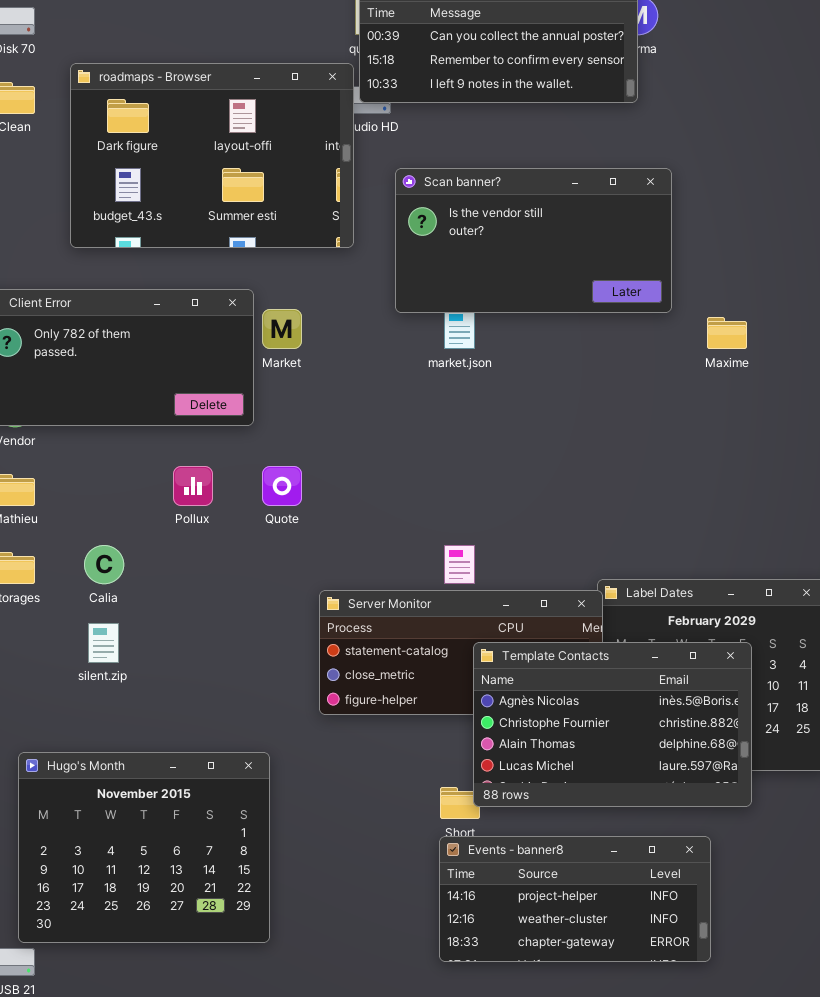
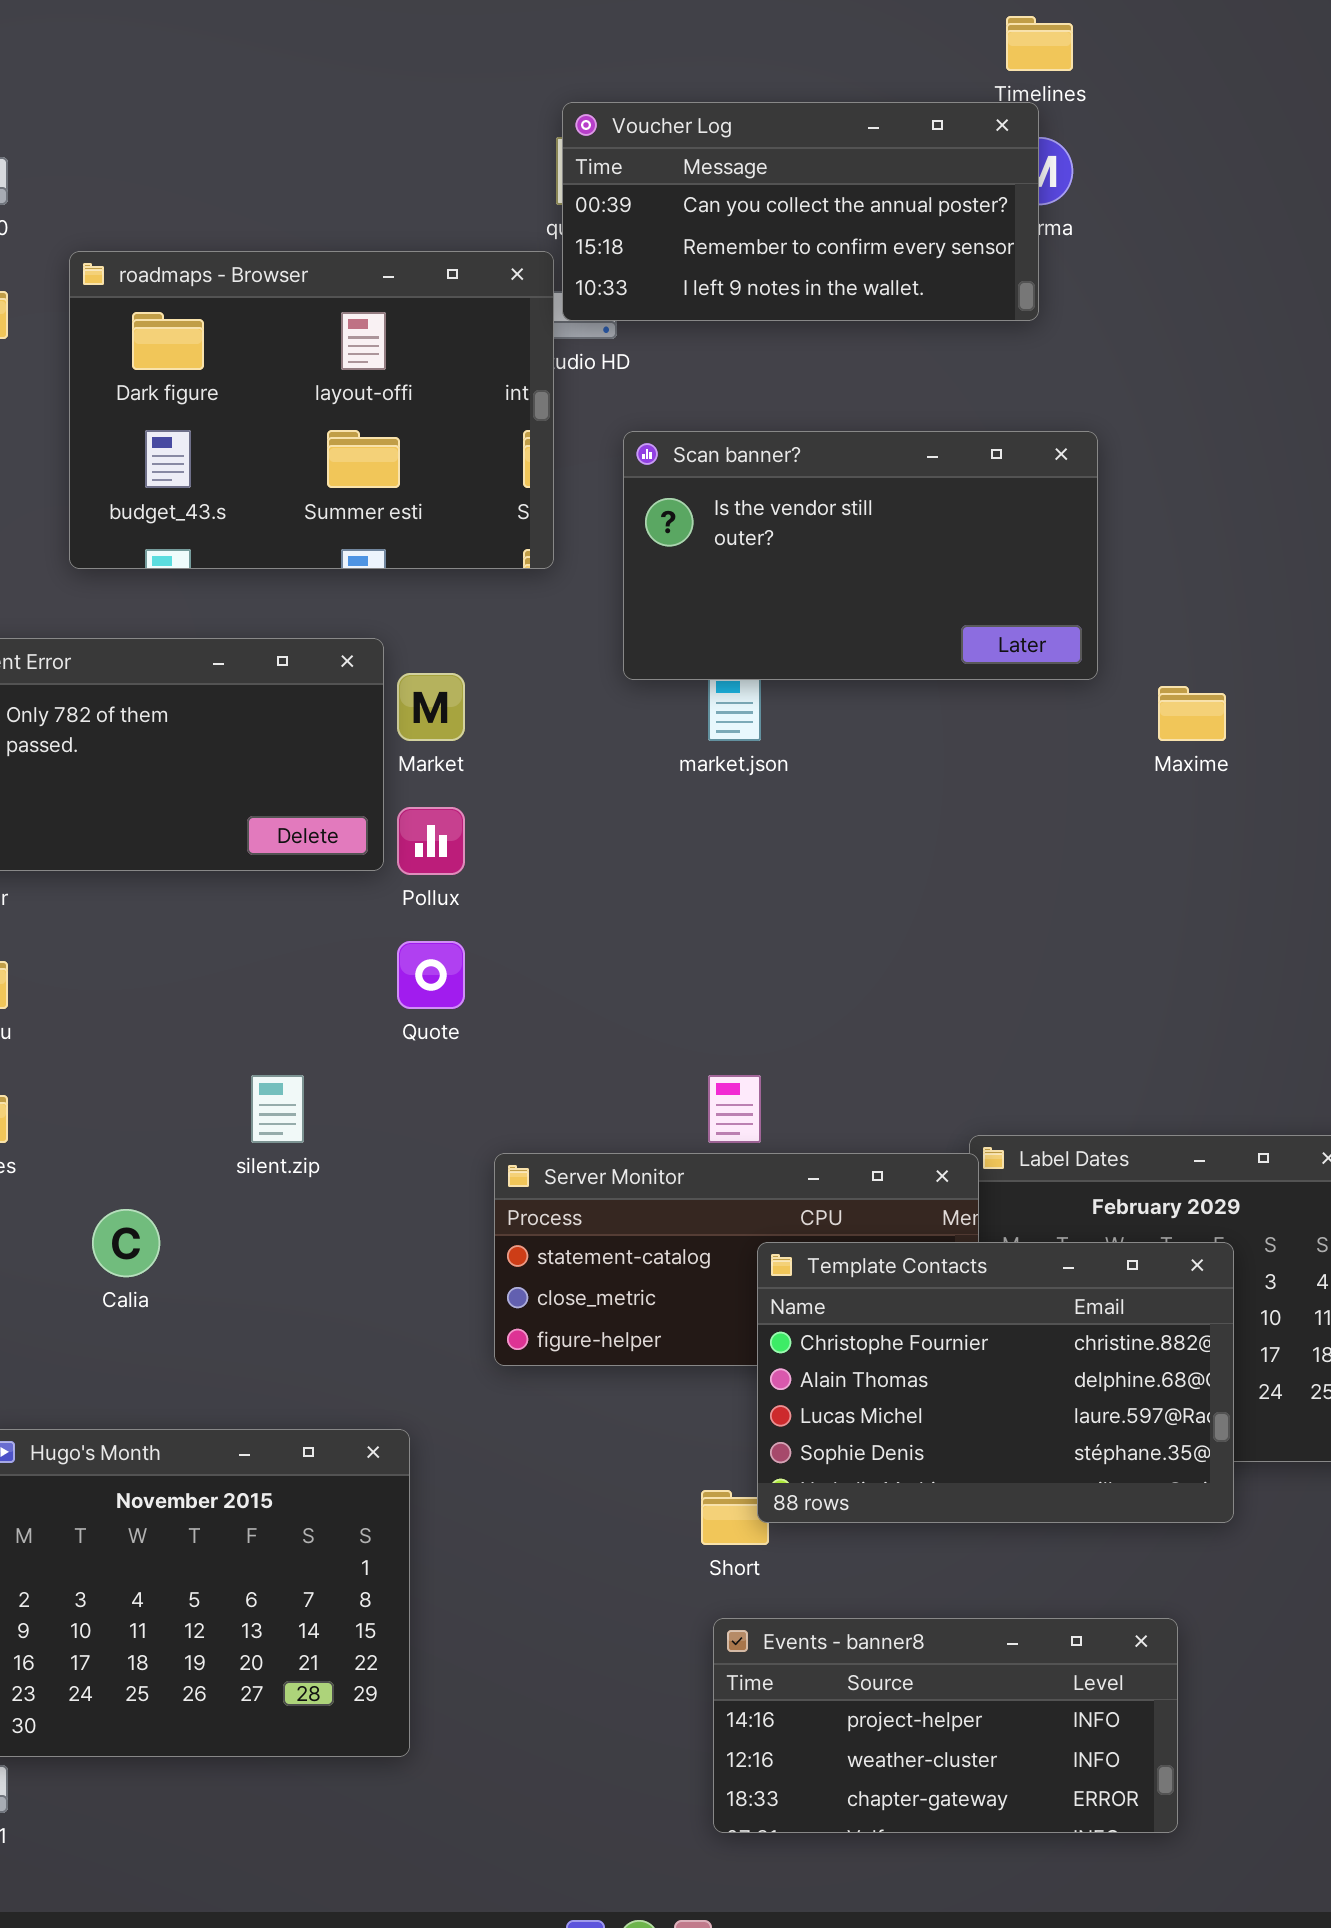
Pollux: [173,466,213,506] -> [397,807,465,875], moved
Calia: [84,545,124,584] -> [92,1209,160,1277], moved
silent.zip: [88,623,119,663] -> [251,1075,304,1143], moved
Template Contacts: [473,642,752,807] -> [757,1242,1234,1523], scrolled down 1 row
Events - banner8: [439,836,711,962] -> [713,1618,1178,1833], moved

